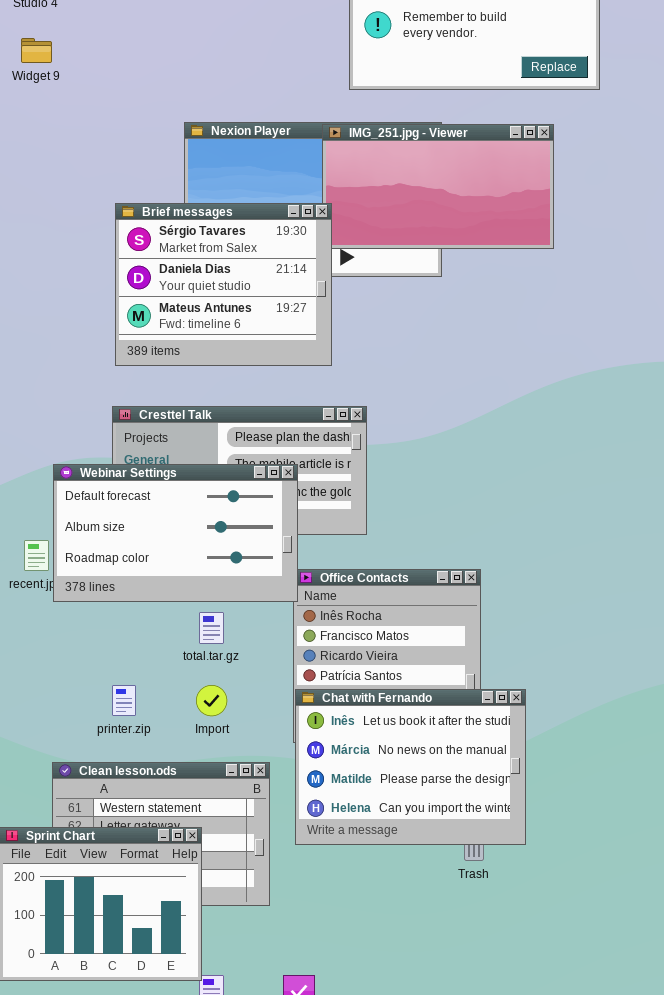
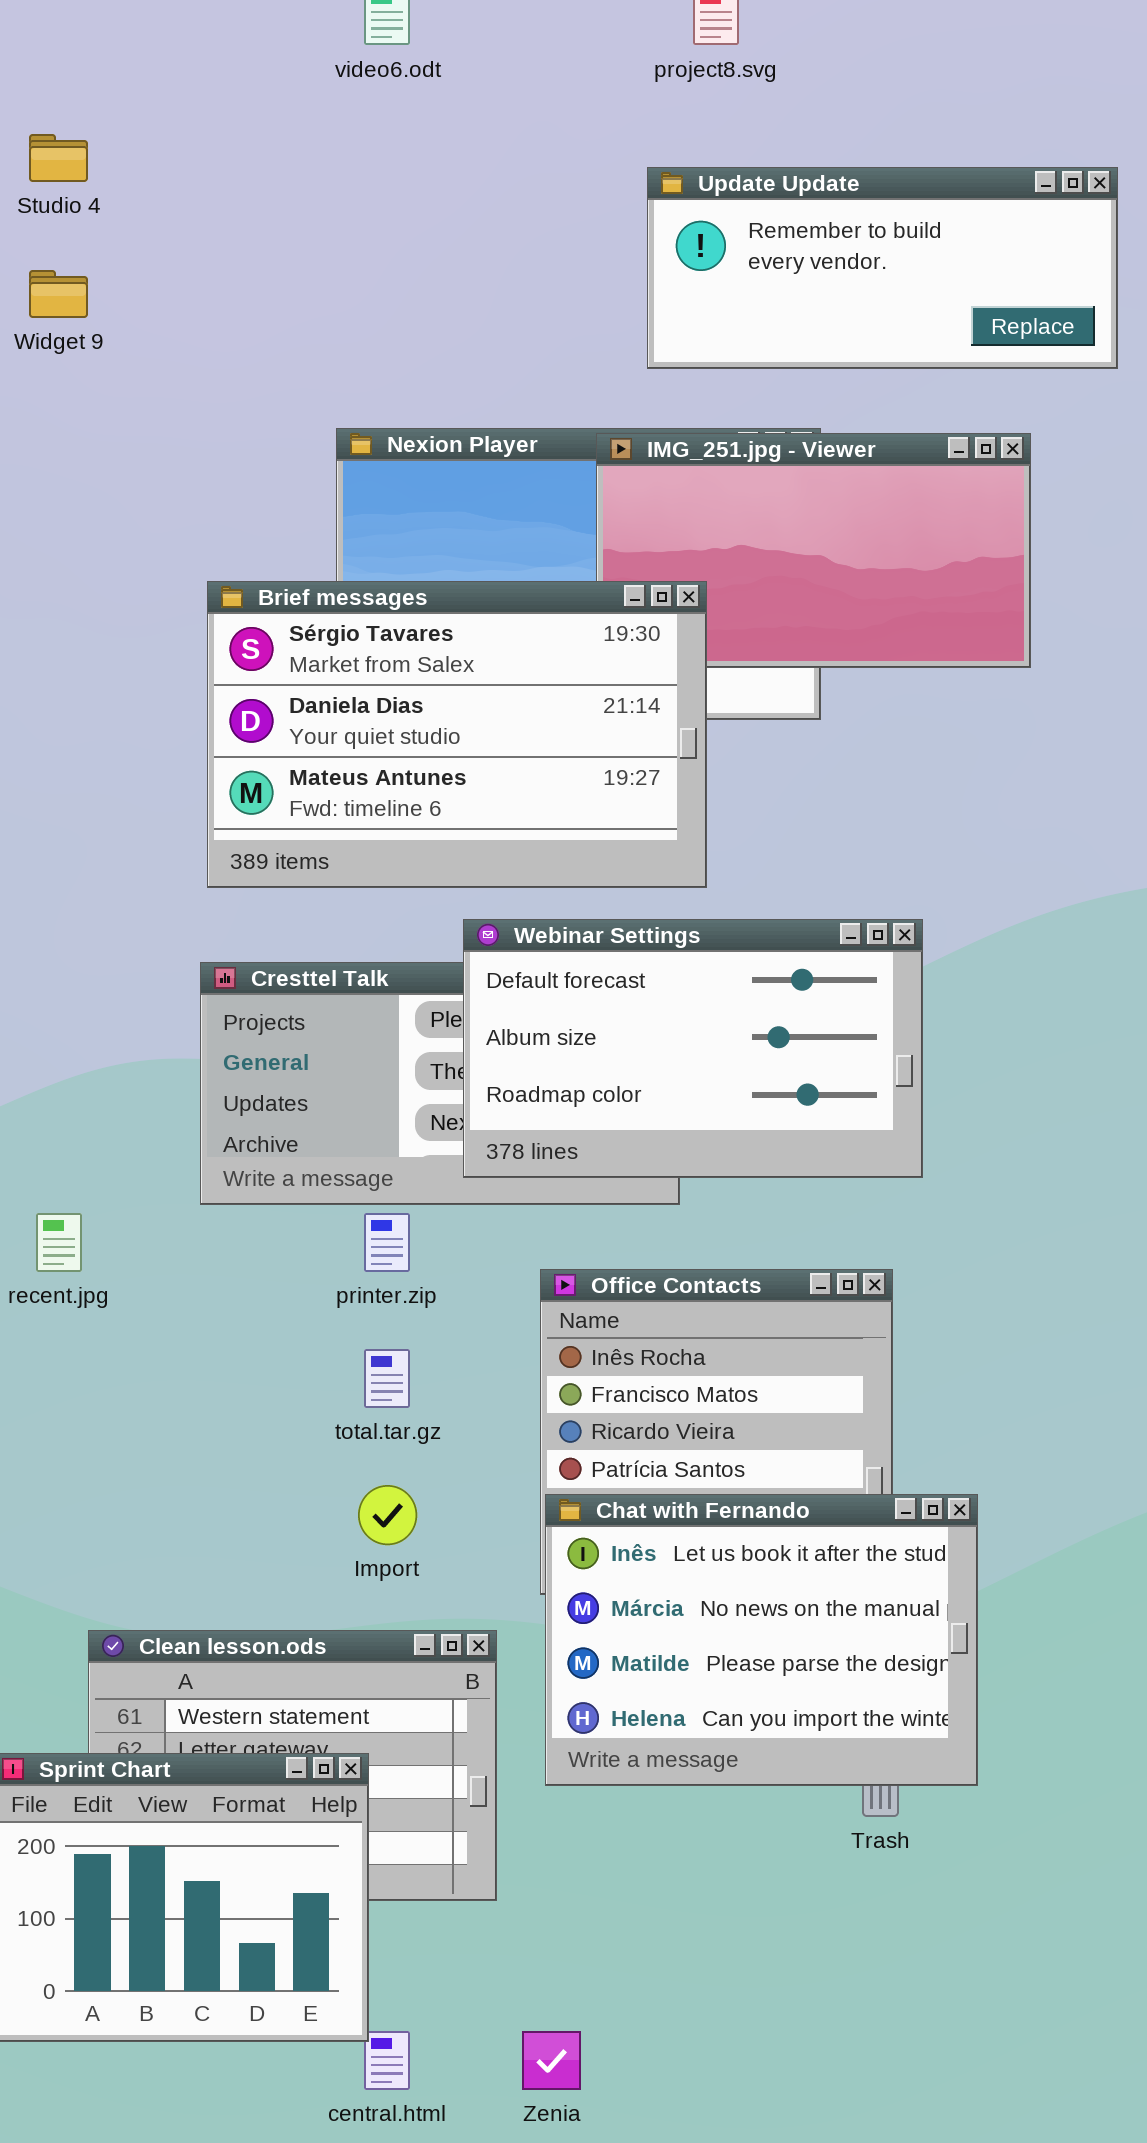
Brief messages: [115,203,332,366] -> [207,581,707,888], resized
Webinar Settings: [53,464,298,602] -> [463,919,923,1178], moved
printer.zip: [112,685,136,716] -> [364,1213,410,1272], moved

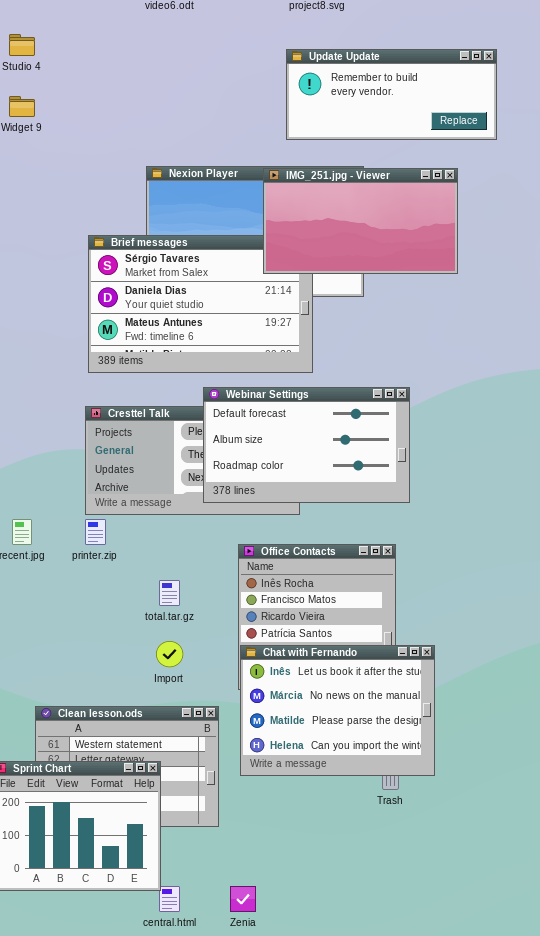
IMG_251.jpg - Viewer: [596,433,1031,668] -> [263,168,458,274], raised
printer.zip: [364,1213,410,1272] -> [85,519,106,545], moved

